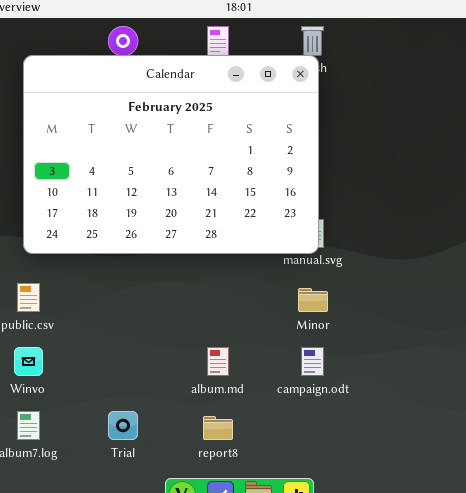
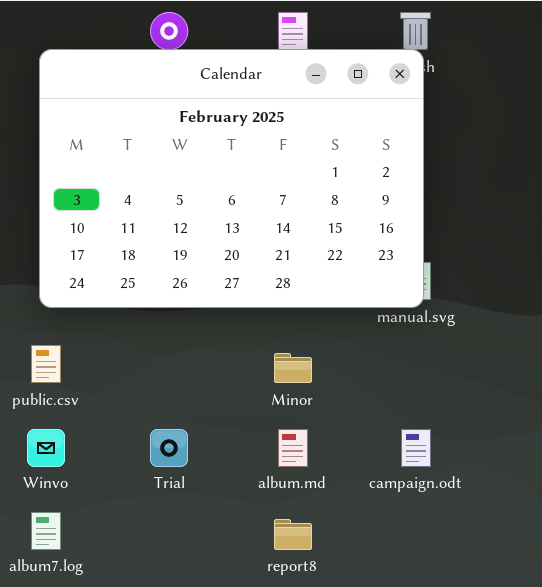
Minor: [298,288,328,312] -> [274,353,312,383], moved
Trial: [108,411,138,440] -> [150,429,188,467], moved

